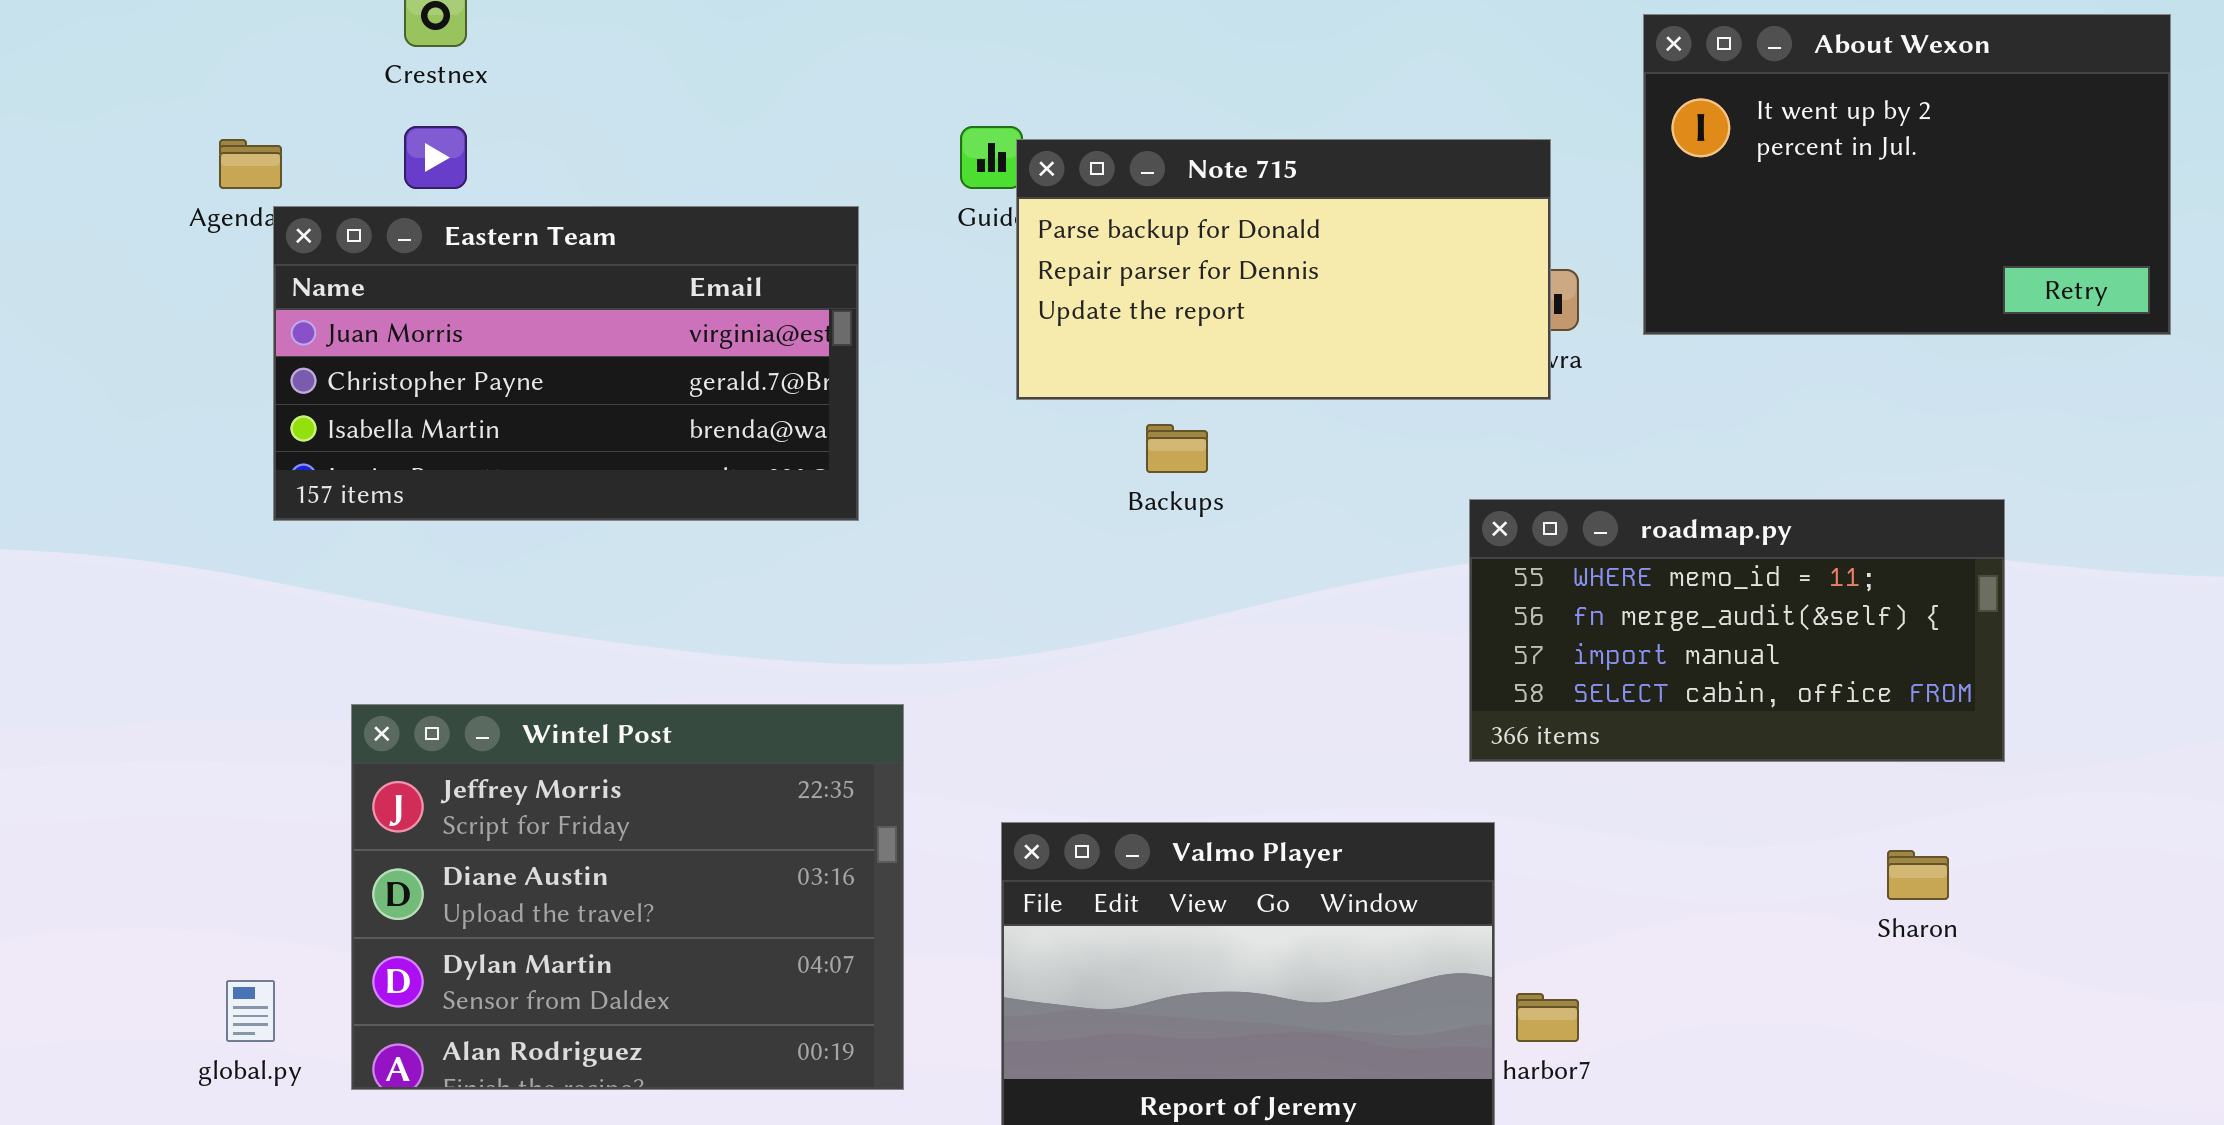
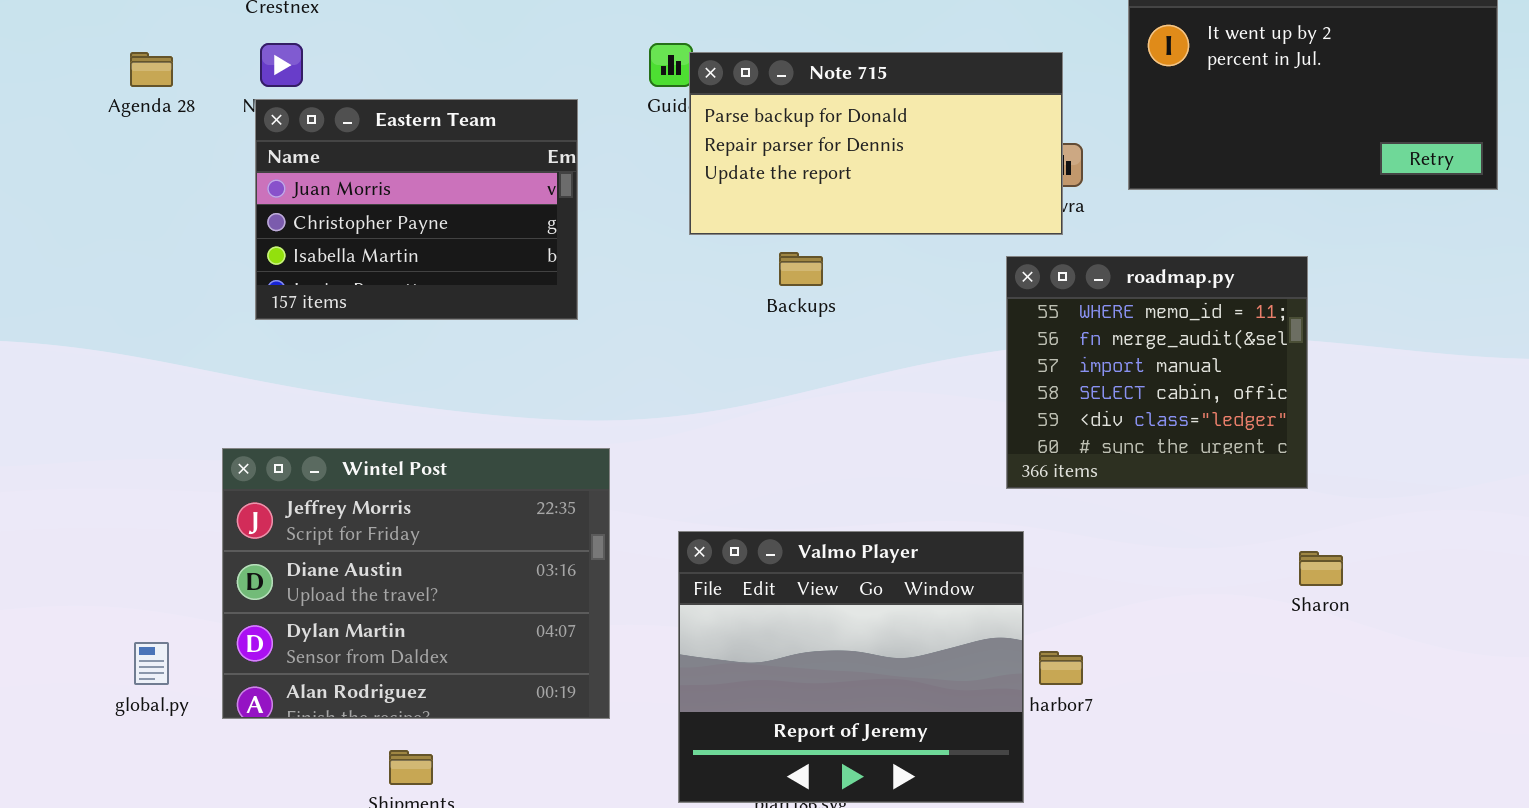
Eastern Team: [273,206,859,521] -> [255,99,578,320], resized
roadmap.py: [1469,499,2005,762] -> [1006,256,1308,489], resized

